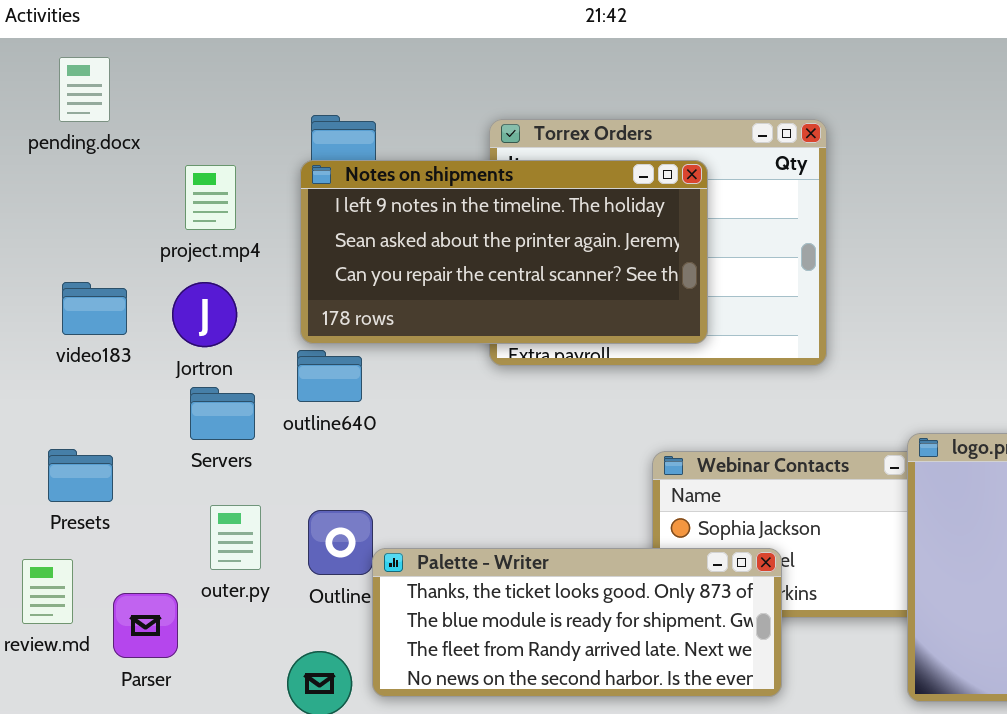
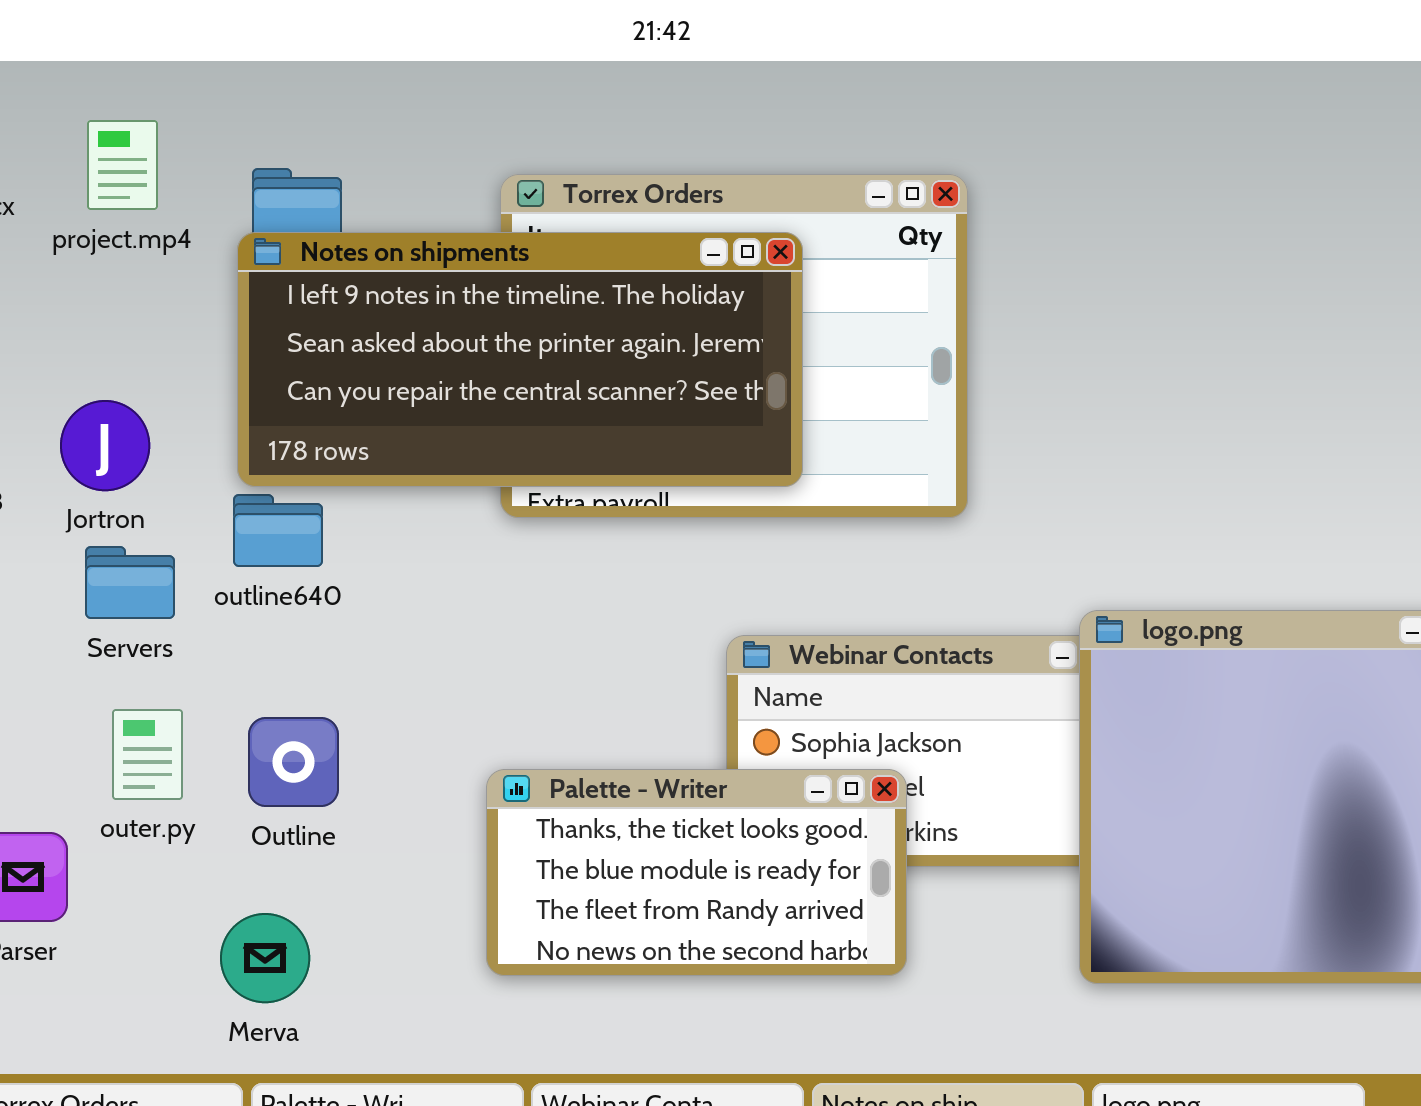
project.mp4: [185,165,236,230] -> [87,120,158,210], moved
Palette - Writer: [372,548,782,697] -> [486,769,907,976], resized

